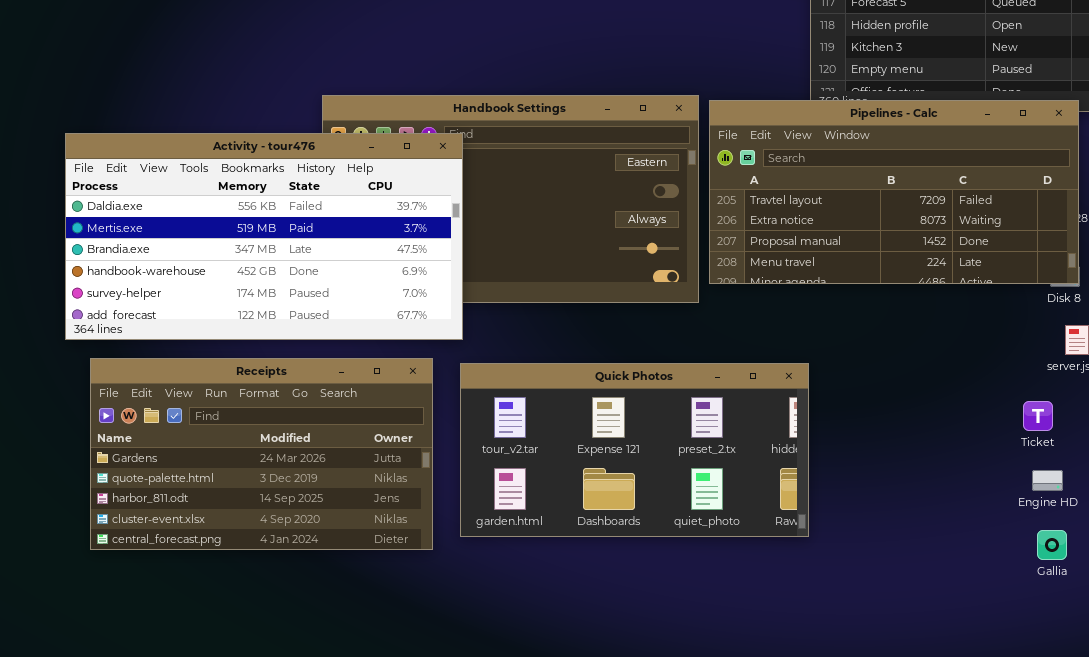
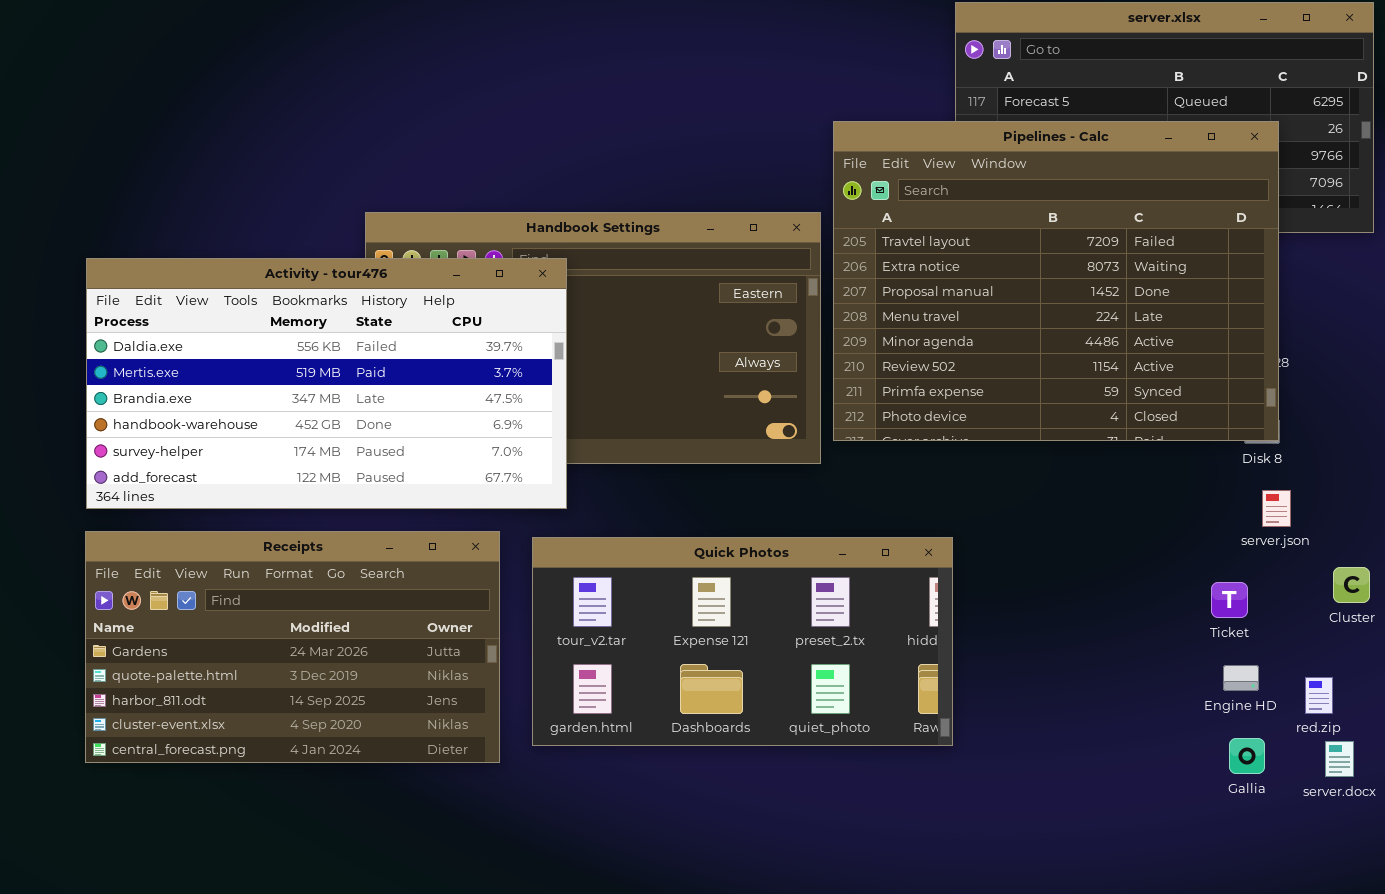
Pipelines - Calc: [709,100,1079,284] -> [833,121,1279,441], resized
Activity - tour476: [65,133,463,340] -> [86,258,567,509], moved

